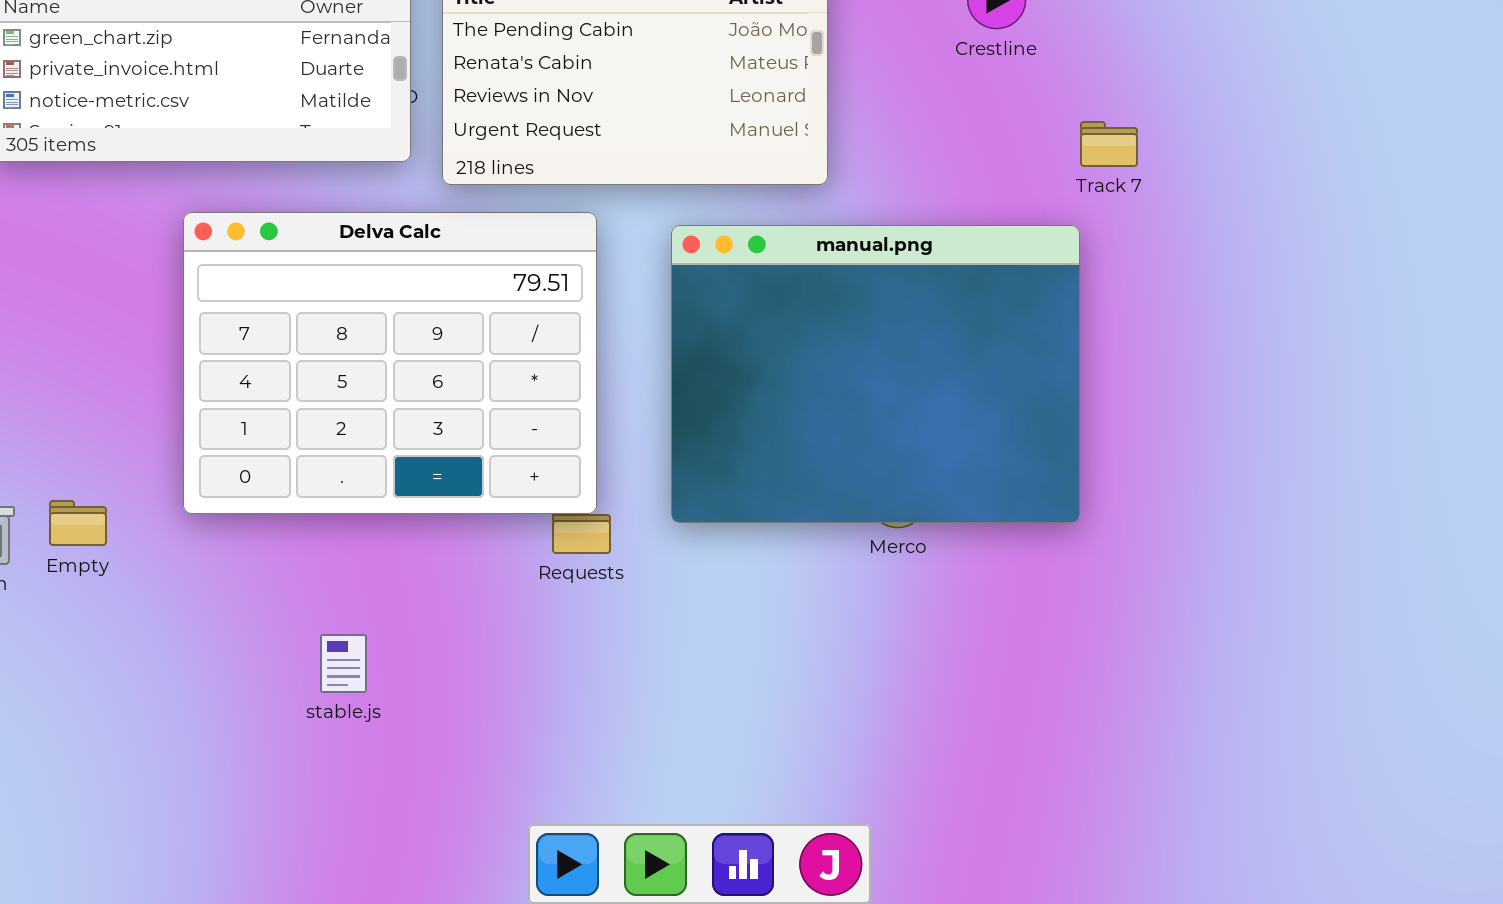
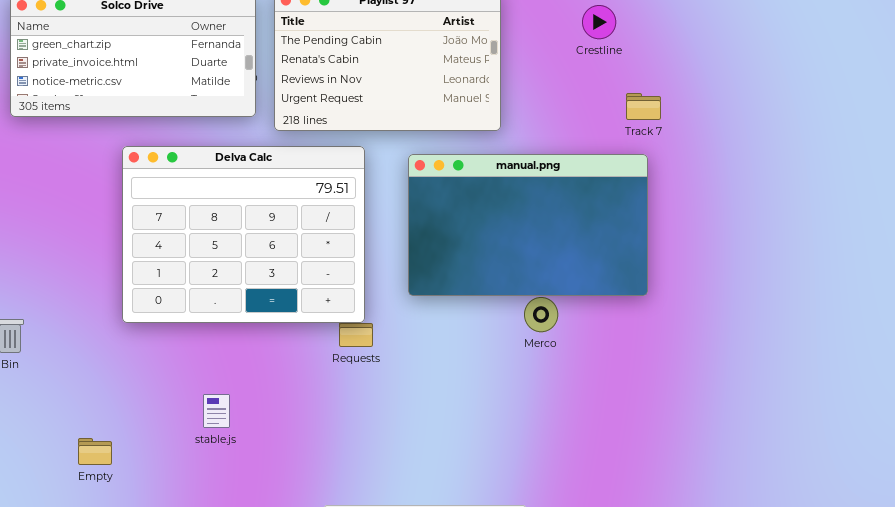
Track 7: [1080,121,1138,167] -> [626,93,661,120], moved
manual.png: [671,225,1080,523] -> [408,154,648,296], resized
Empty: [49,500,107,546] -> [78,438,112,465], moved

